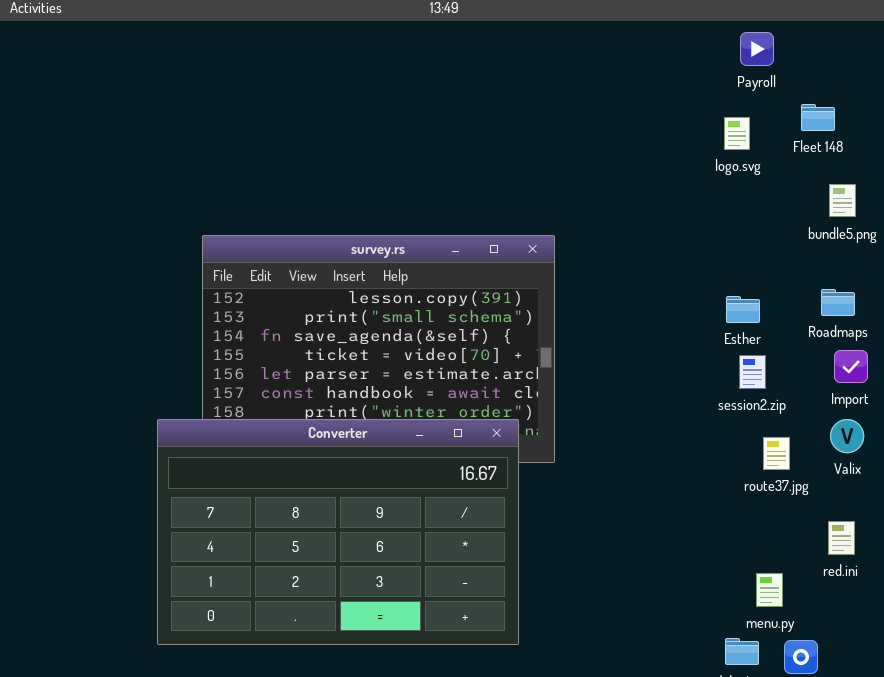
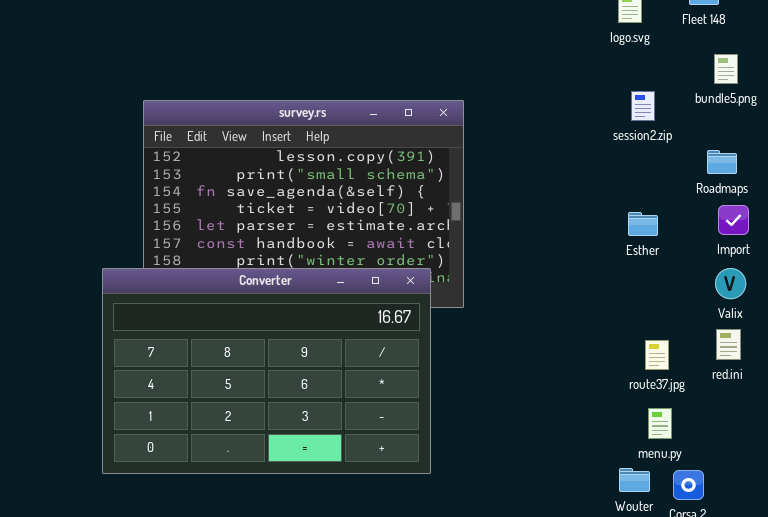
Esther: [726,296,760,323] -> [628,212,658,236], moved
session2.zip: [739,355,766,389] -> [631,91,655,121], moved
route37.jpg: [763,437,790,470] -> [645,340,669,370], moved
red.ini: [828,521,855,555] -> [716,329,741,360], moved

